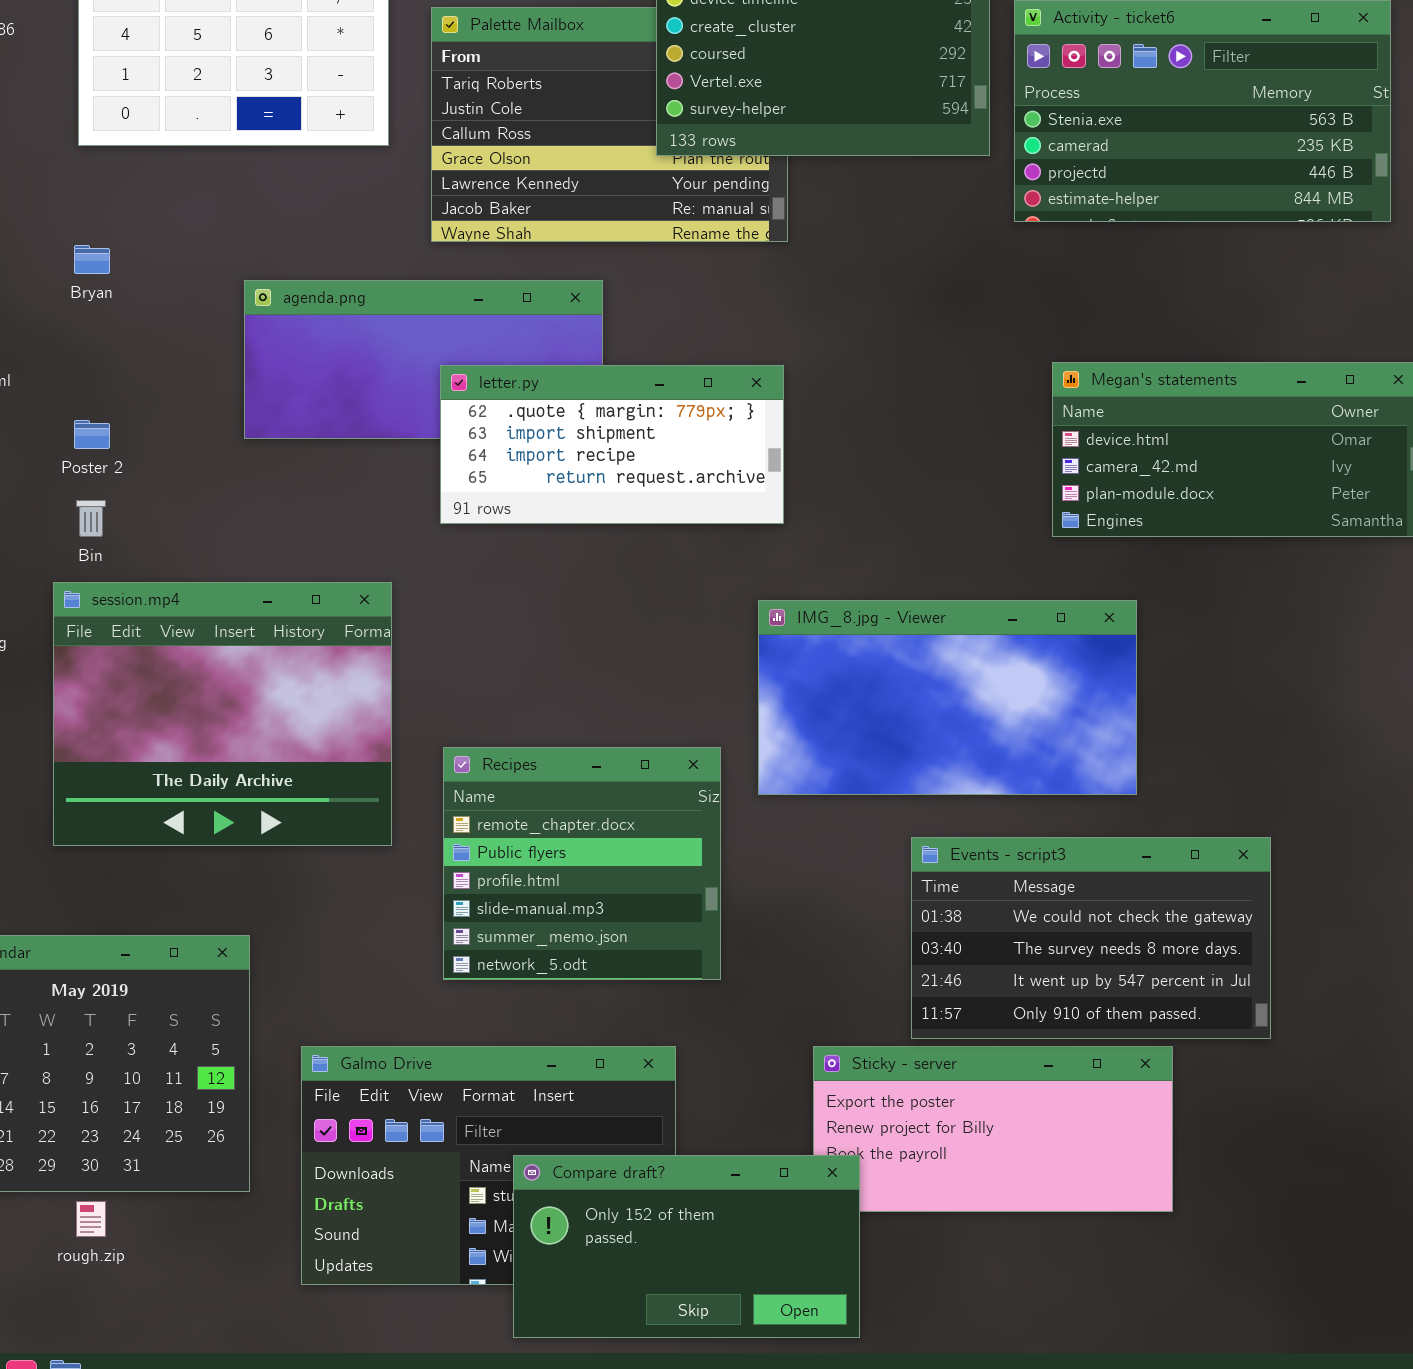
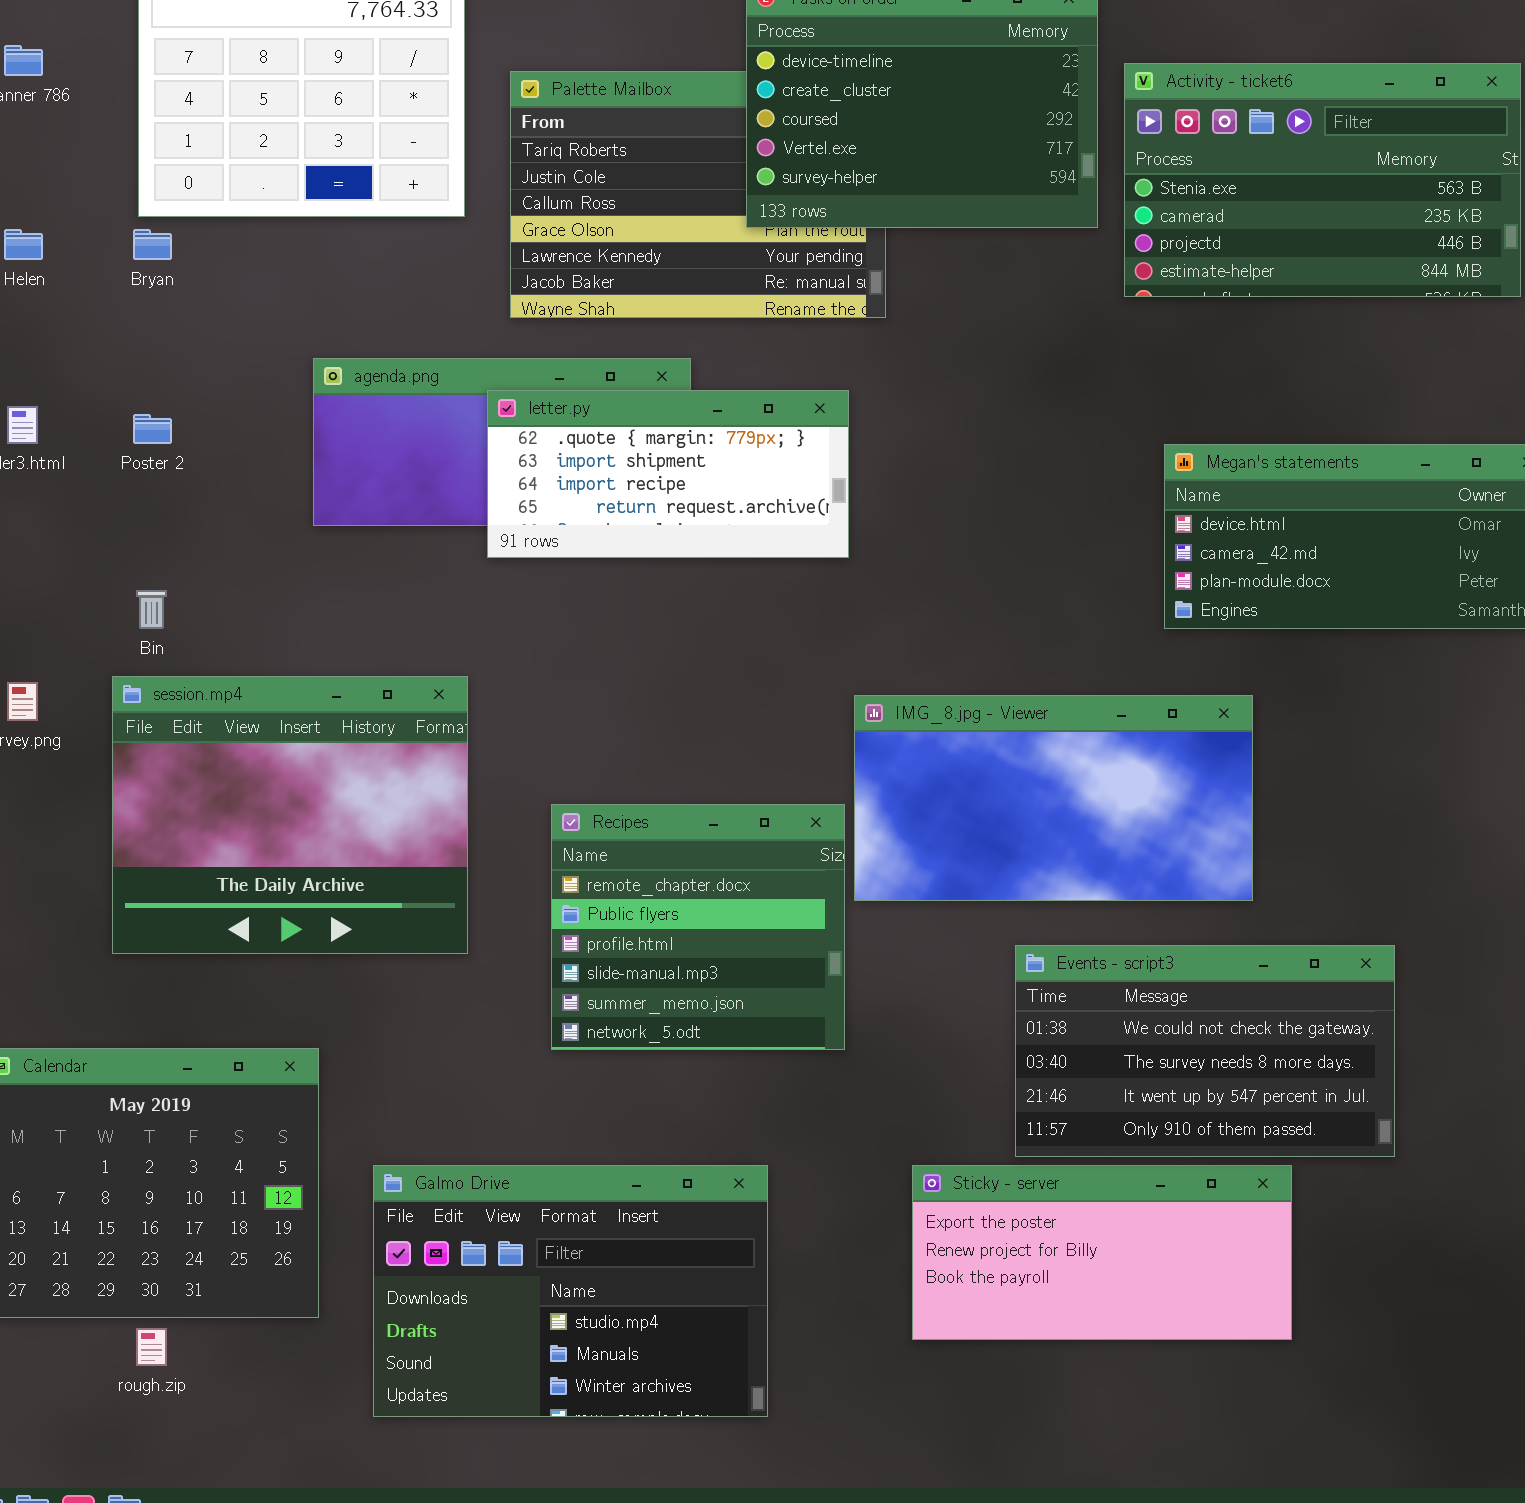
Bryan: [74,245,110,274] -> [133,229,172,260], moved
letter.py: [440,365,784,524] -> [487,390,849,558], moved
Poster 2: [74,420,110,449] -> [133,414,172,444], moved
Recipes: [443,747,721,980] -> [551,804,845,1050], moved
Compare draft?: [513,1155,860,1338] -> none, closed

